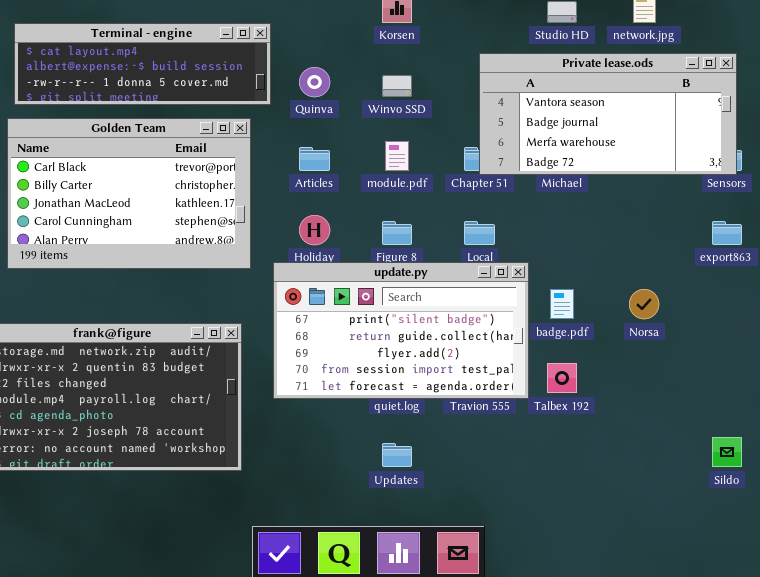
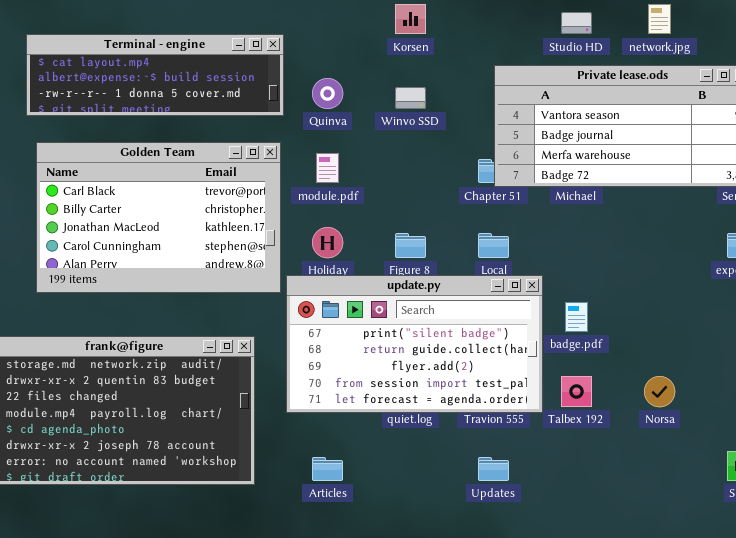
Golden Team: [7,118,251,269] -> [36,142,281,293], moved
module.pdf: [385,141,409,171] -> [316,153,339,183], moved
Articles: [299,147,330,171] -> [312,457,343,481], moved
Norsa: [629,289,659,319] -> [644,376,675,407], moved
Updates: [382,443,412,467] -> [478,457,509,481], moved

